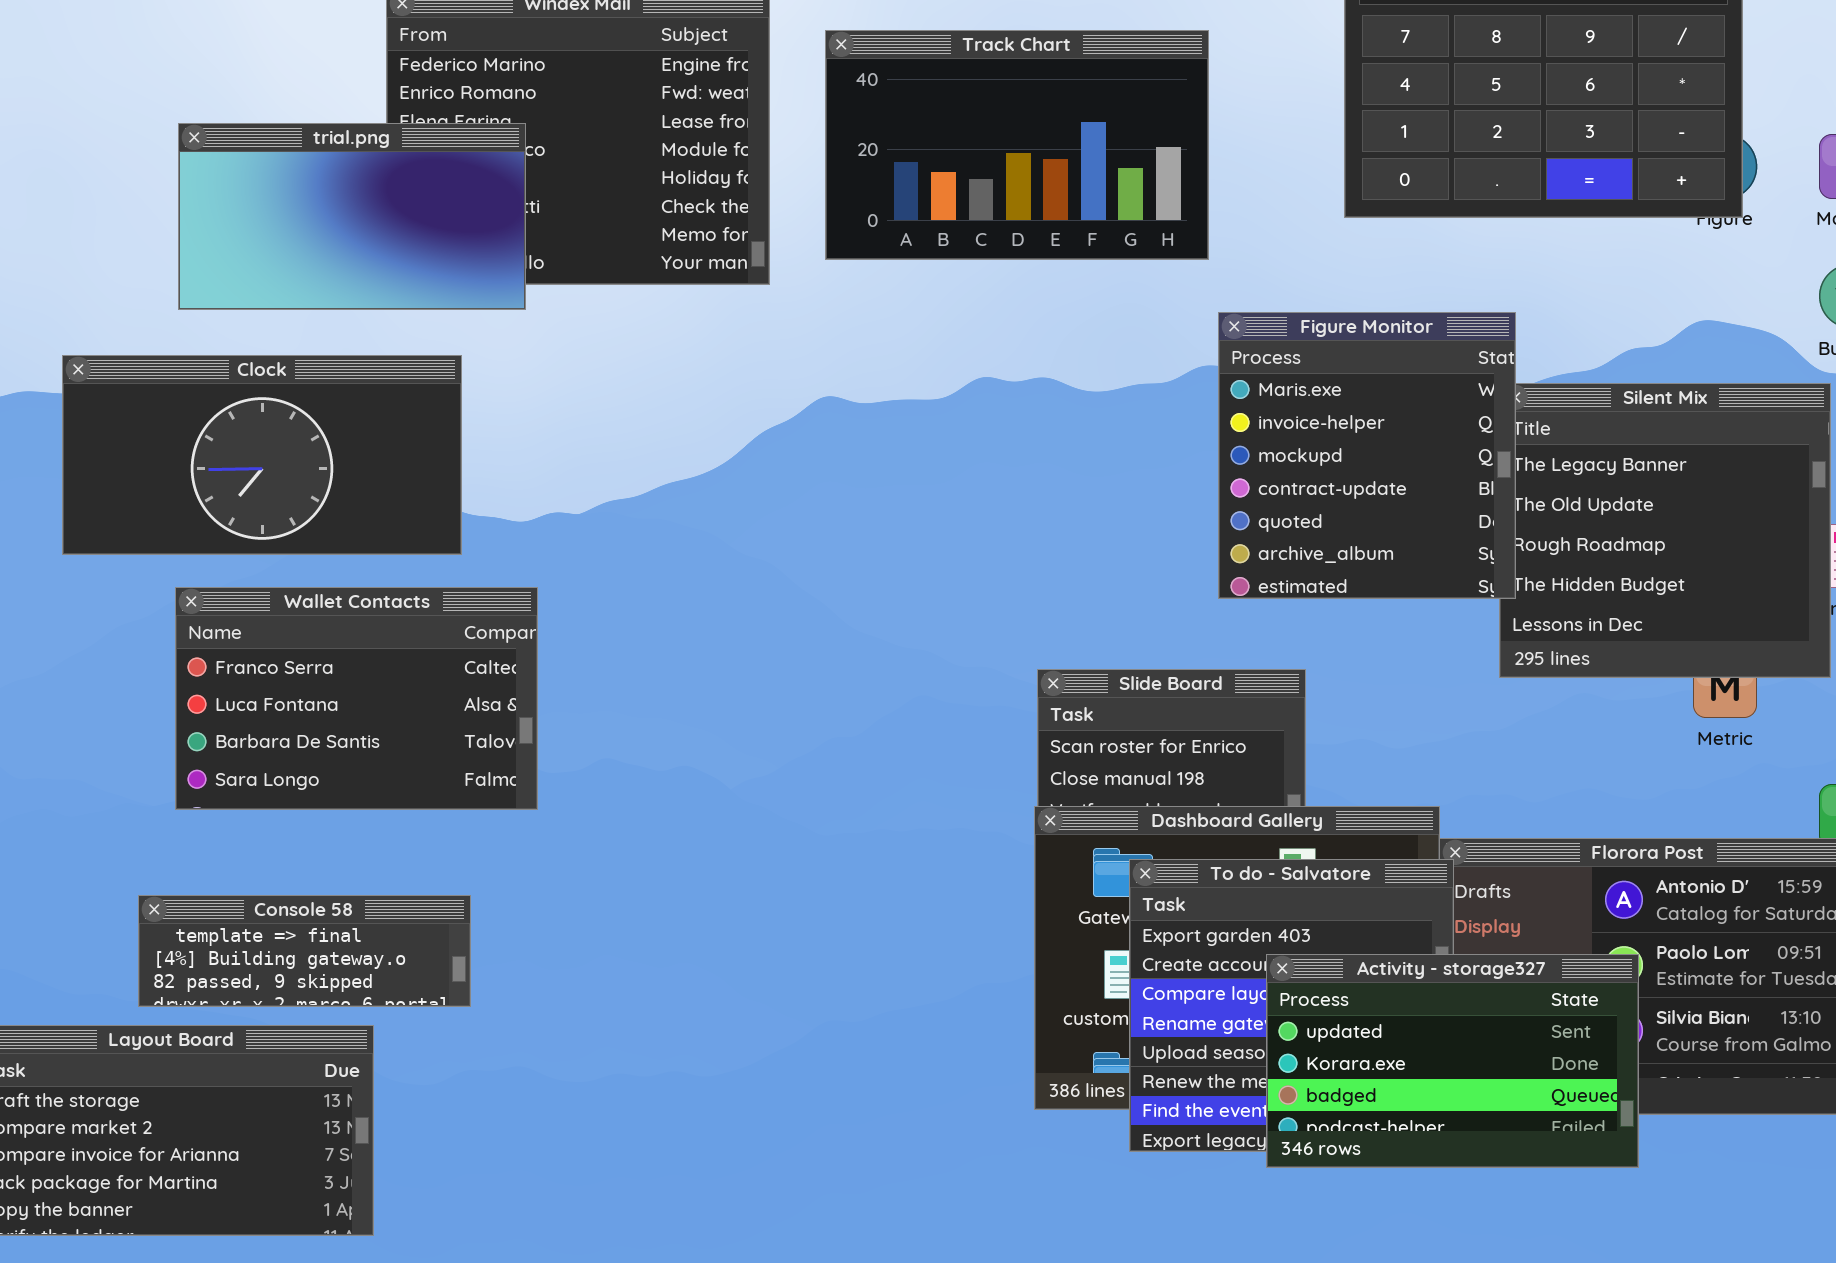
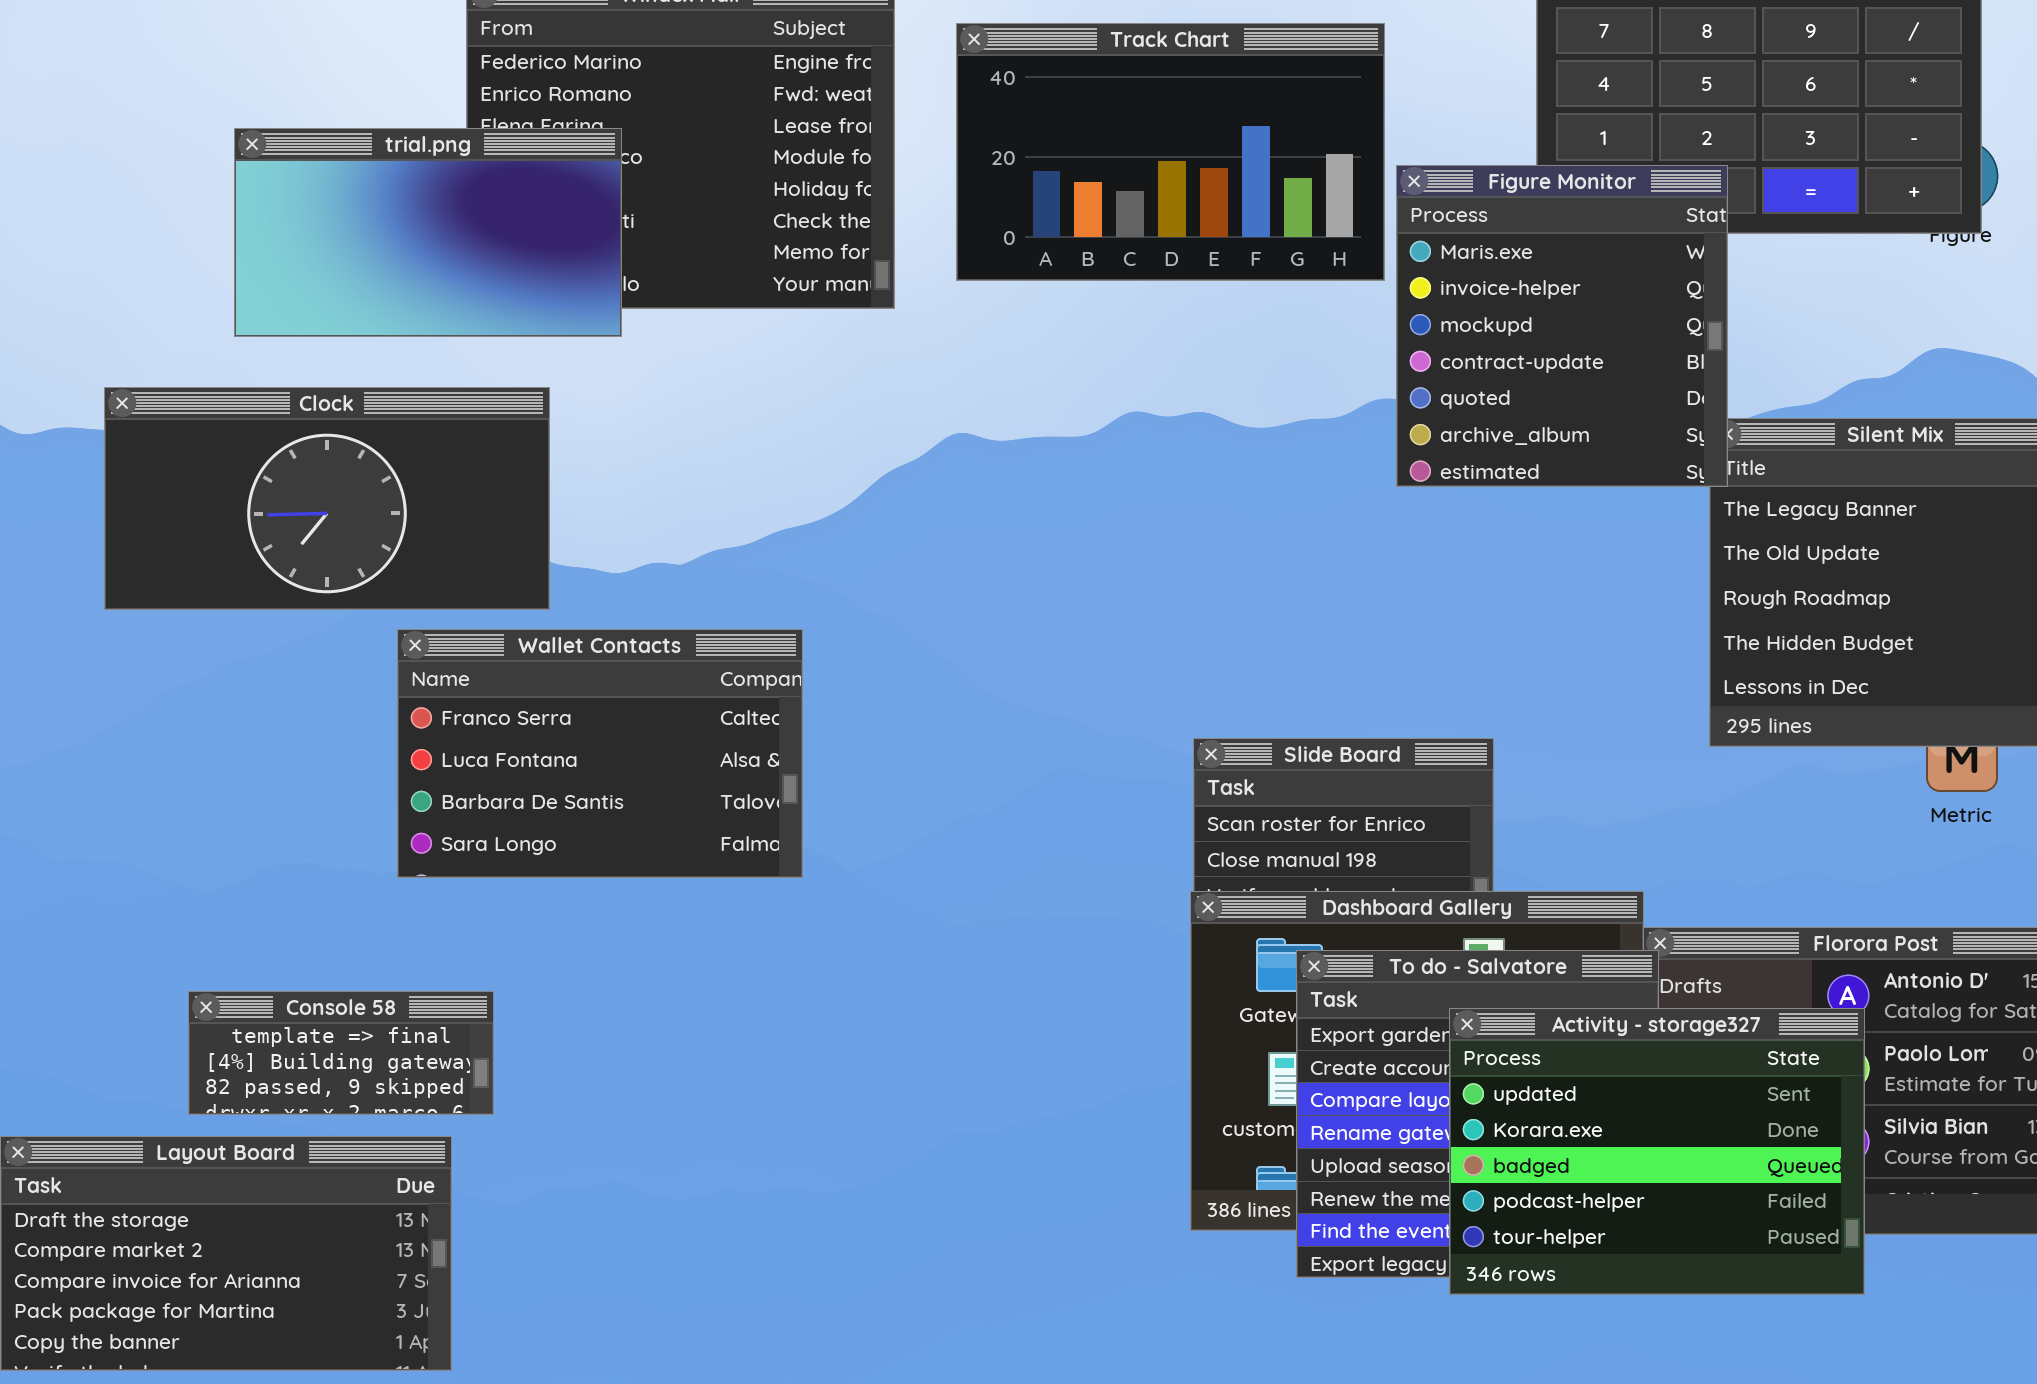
Figure Monitor: [1218,312,1516,599] -> [1396,165,1728,487], moved
Wallet Contacts: [175,587,538,810] -> [397,629,803,878], moved
Console 58: [138,895,471,1007] -> [188,991,494,1115], resized
Activity - storage327: [1266,954,1639,1168] -> [1449,1008,1865,1295], resized

